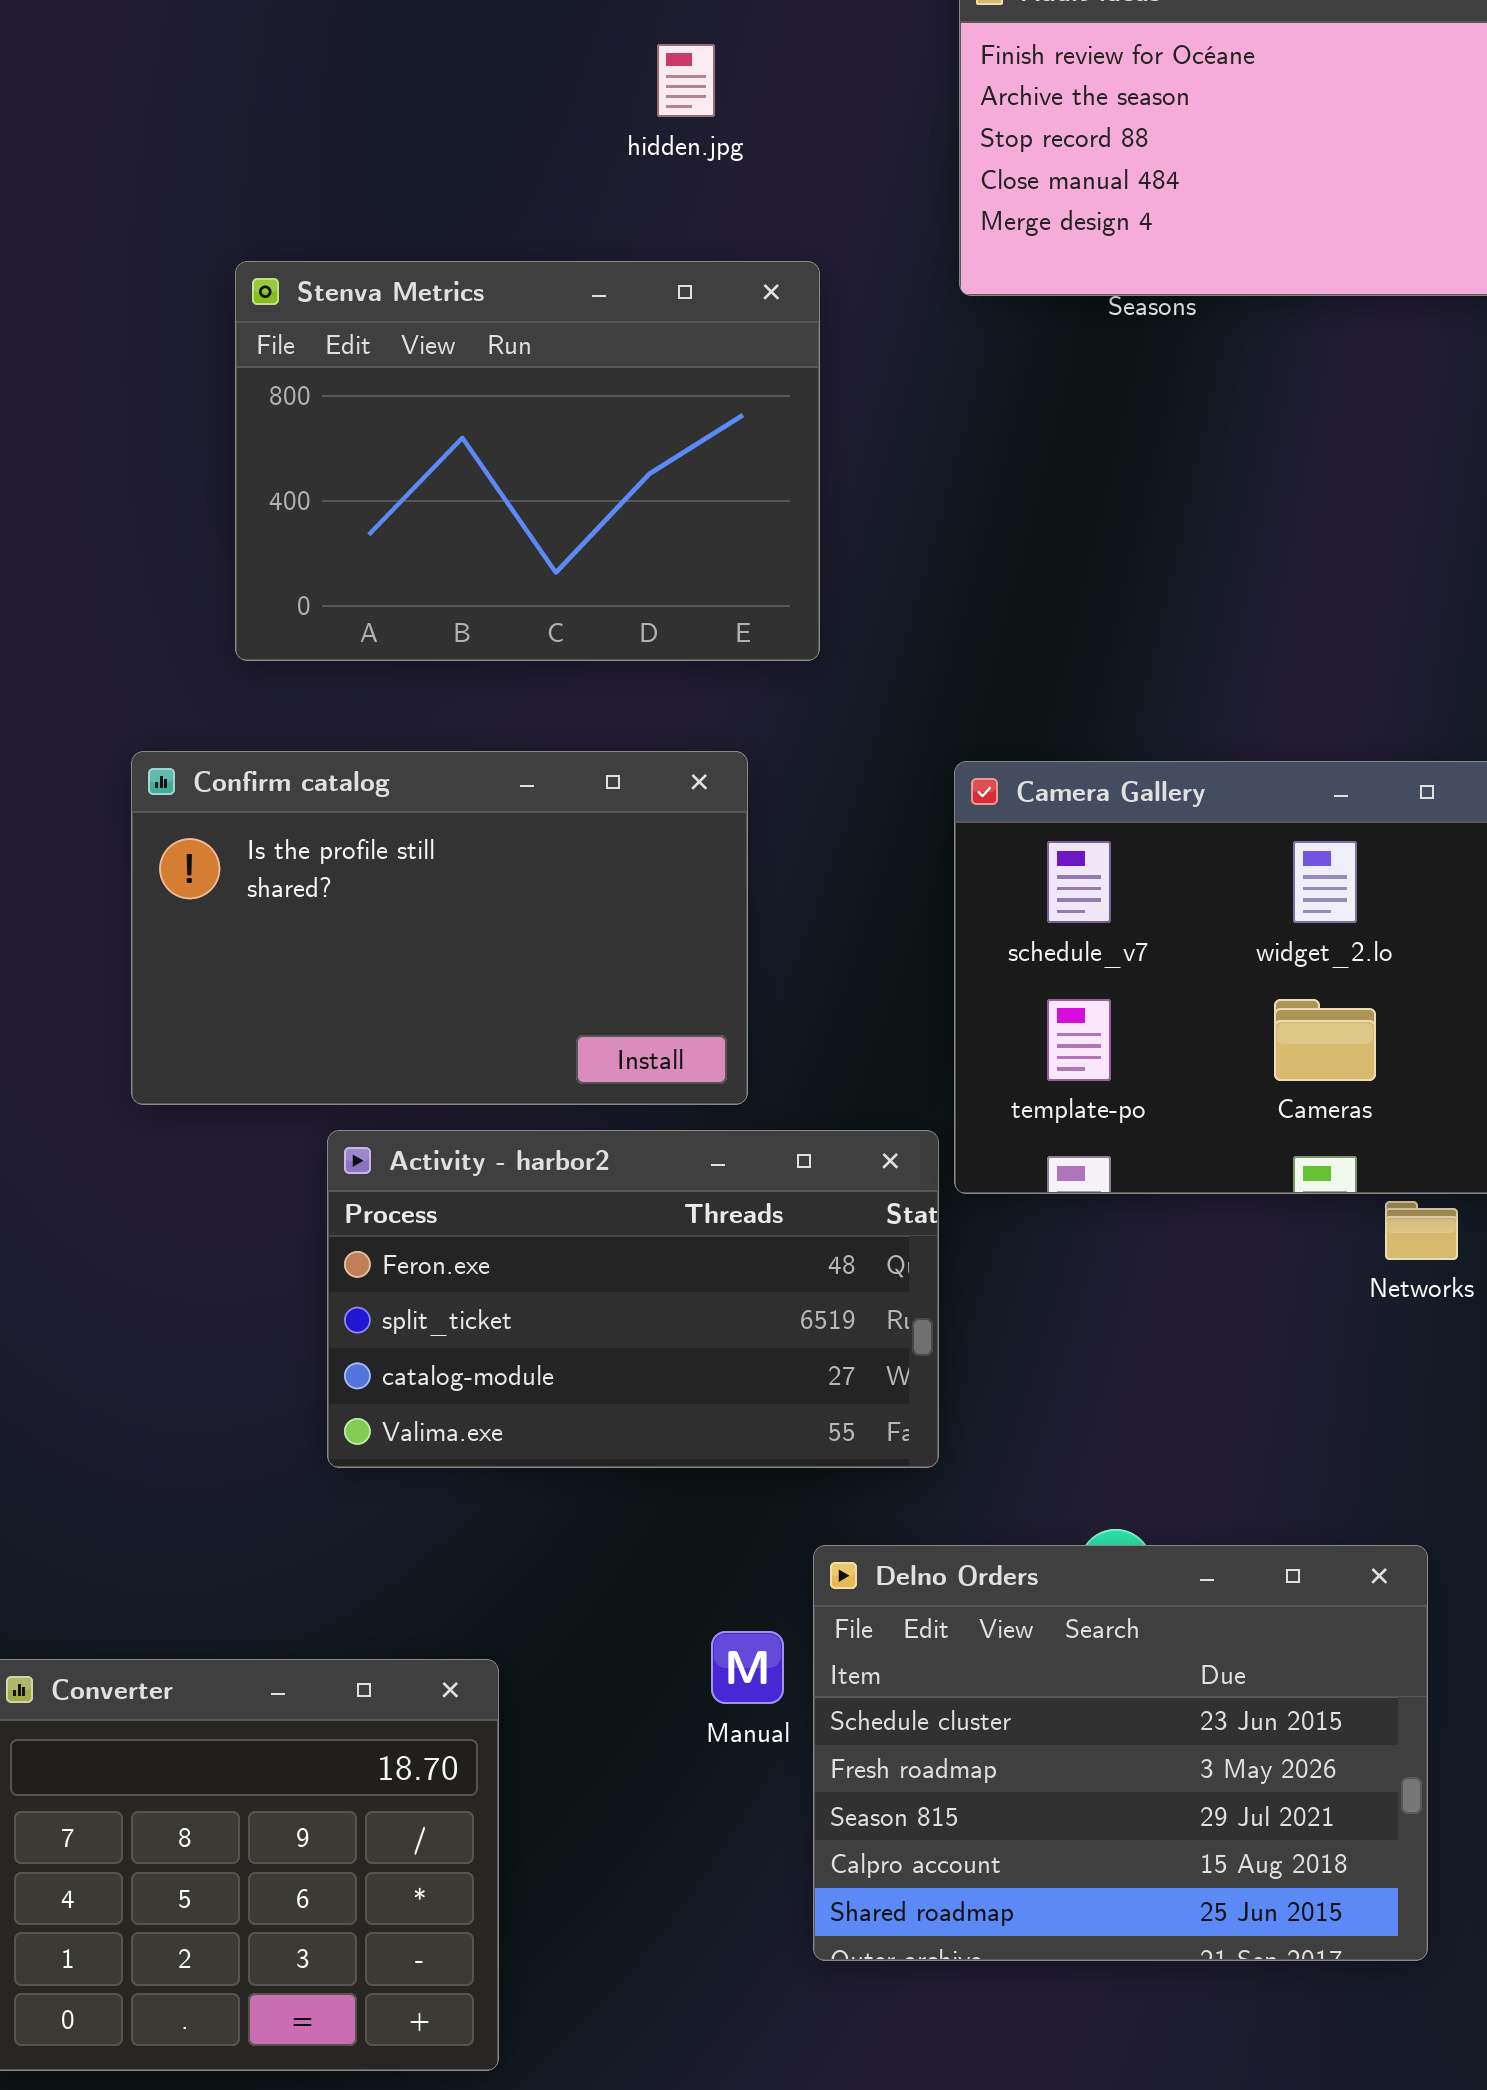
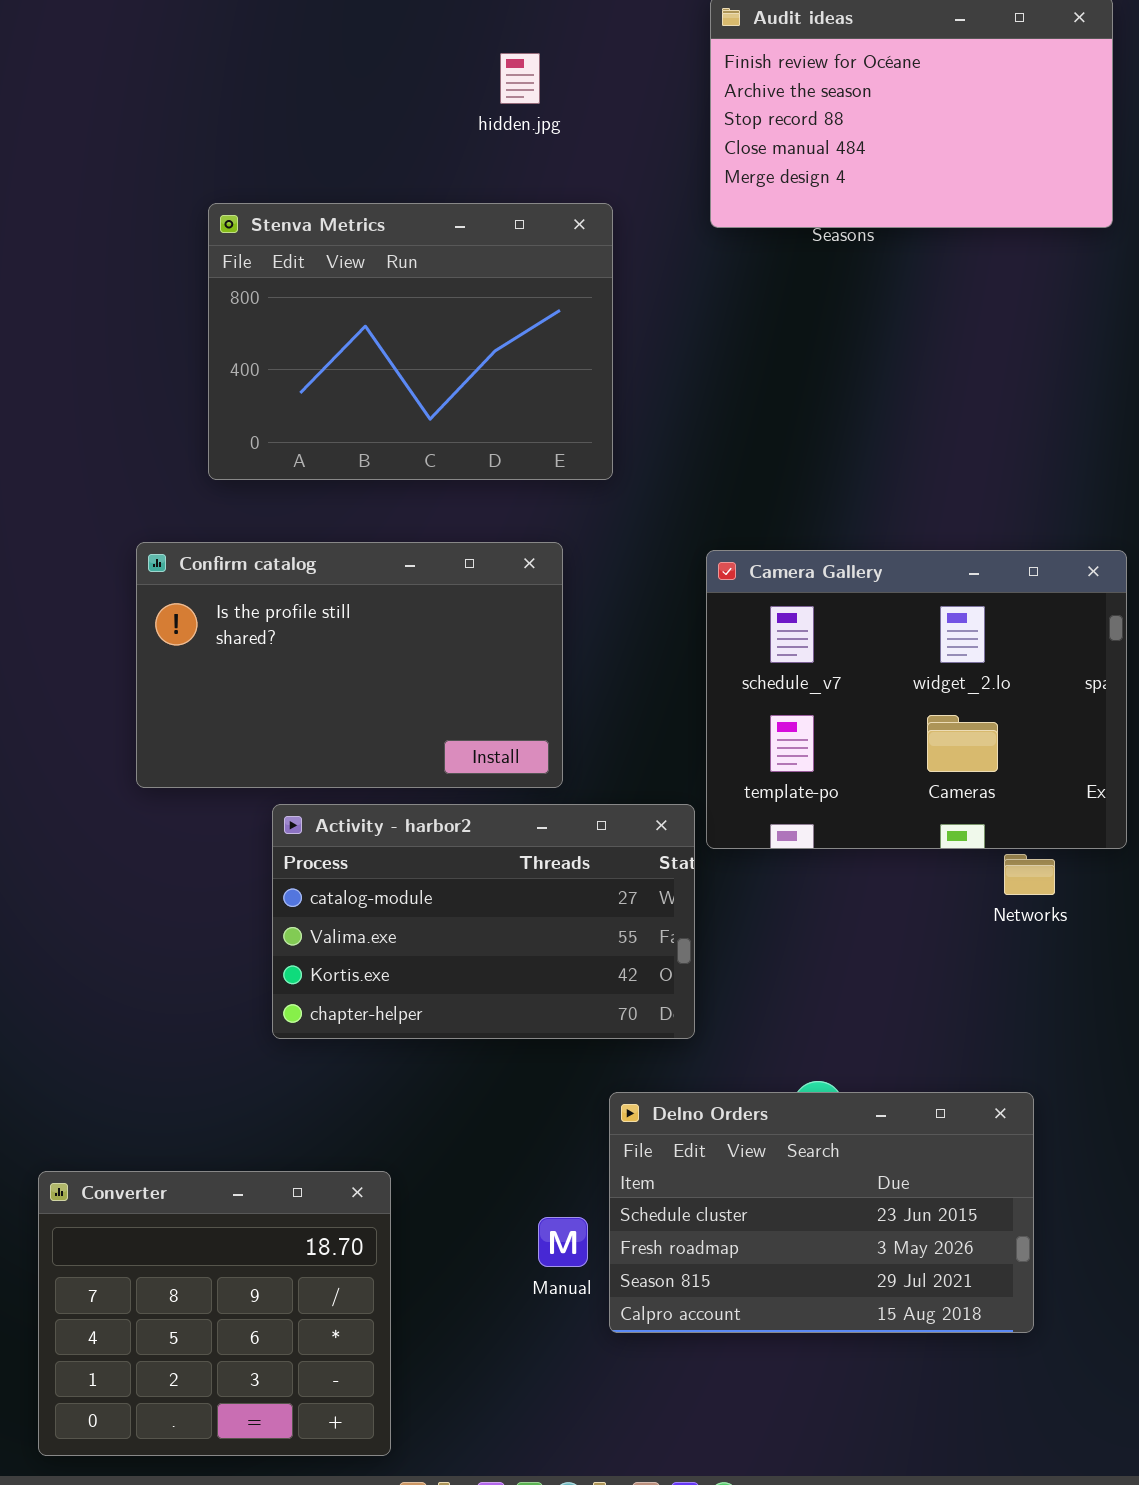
Activity - harbor2: [327,1130,939,1468] -> [272,804,695,1039], scrolled down 2 rows
Delno Orders: [813,1545,1428,1961] -> [609,1092,1034,1333], resized
Manual: [711,1631,784,1704] -> [538,1217,588,1267], moved

